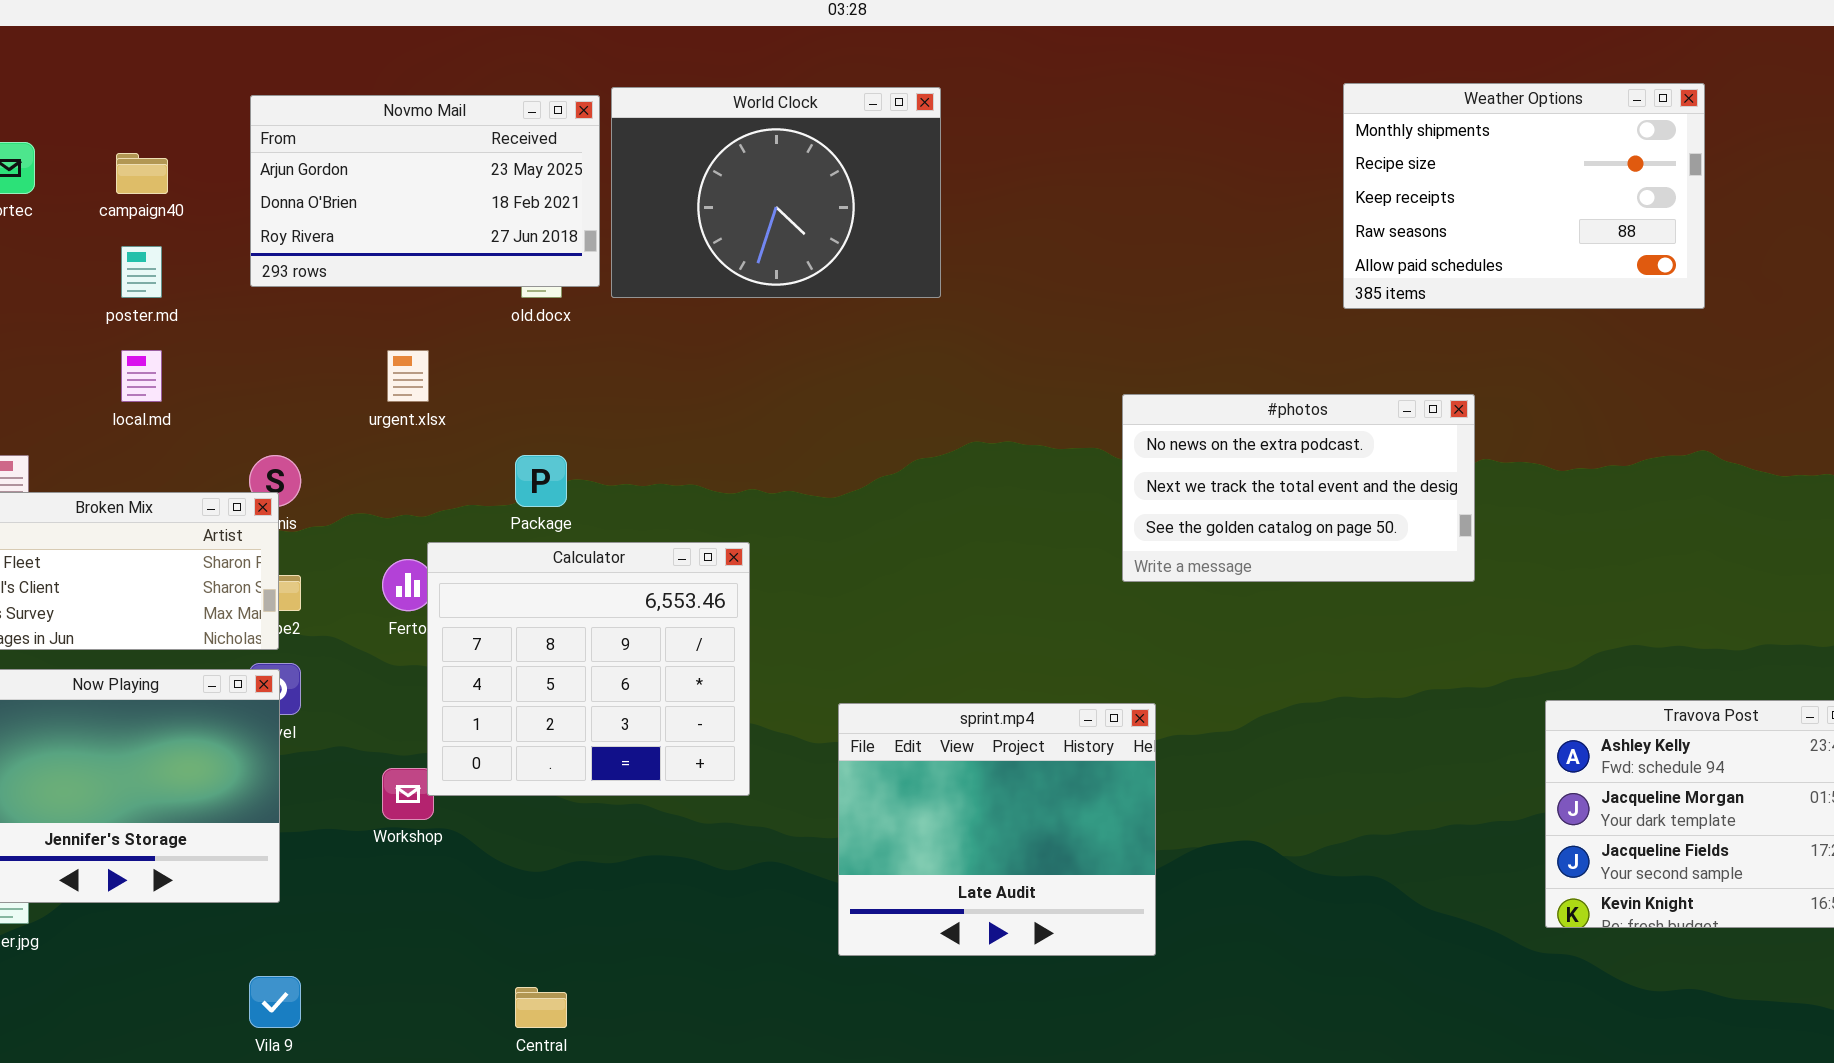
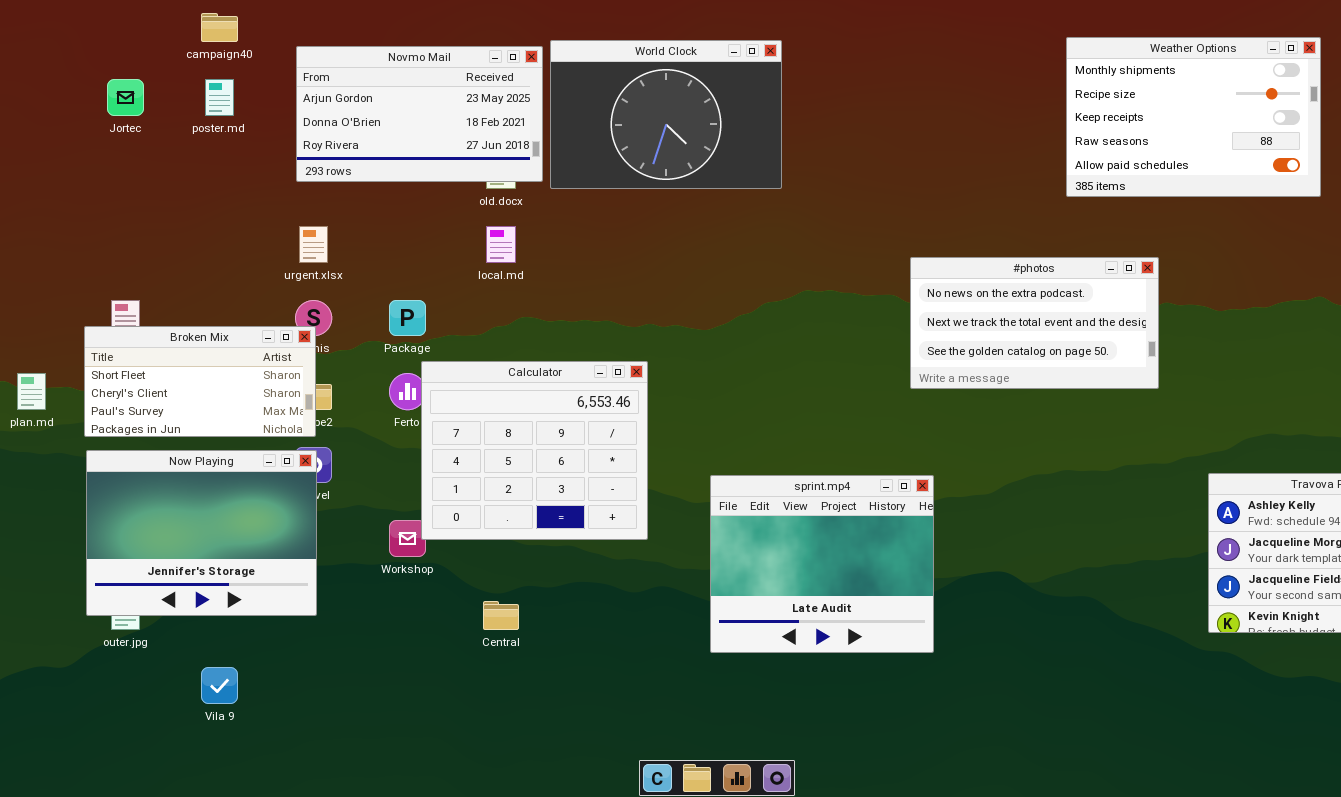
campaign40: [116,153,168,194] -> [201,13,238,42], moved
poster.md: [121,246,162,298] -> [205,79,234,116], moved
local.md: [121,350,162,402] -> [486,226,516,263], moved
urgent.xlsx: [387,350,429,402] -> [299,226,328,263], moved
Package: [515,455,567,507] -> [389,300,426,336], moved
Vila 9: [249,976,301,1028] -> [201,667,238,704], moved
Central: [515,987,567,1028] -> [483,601,519,630], moved

